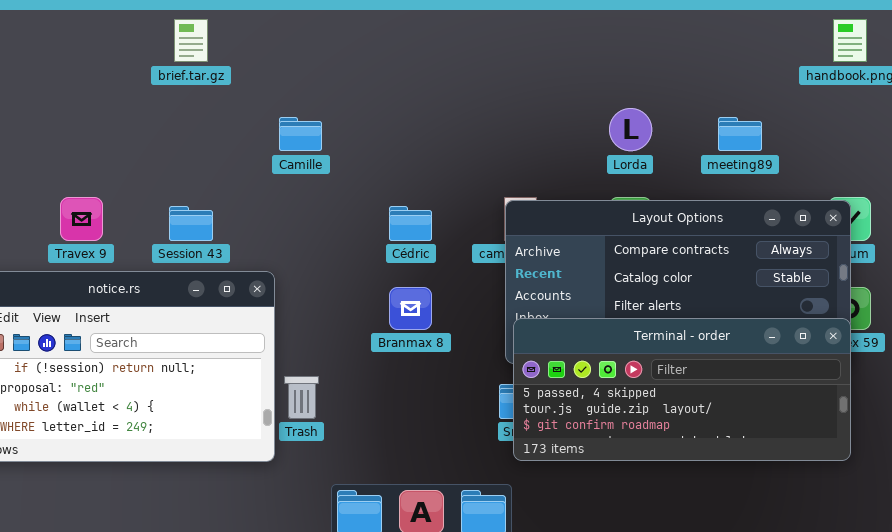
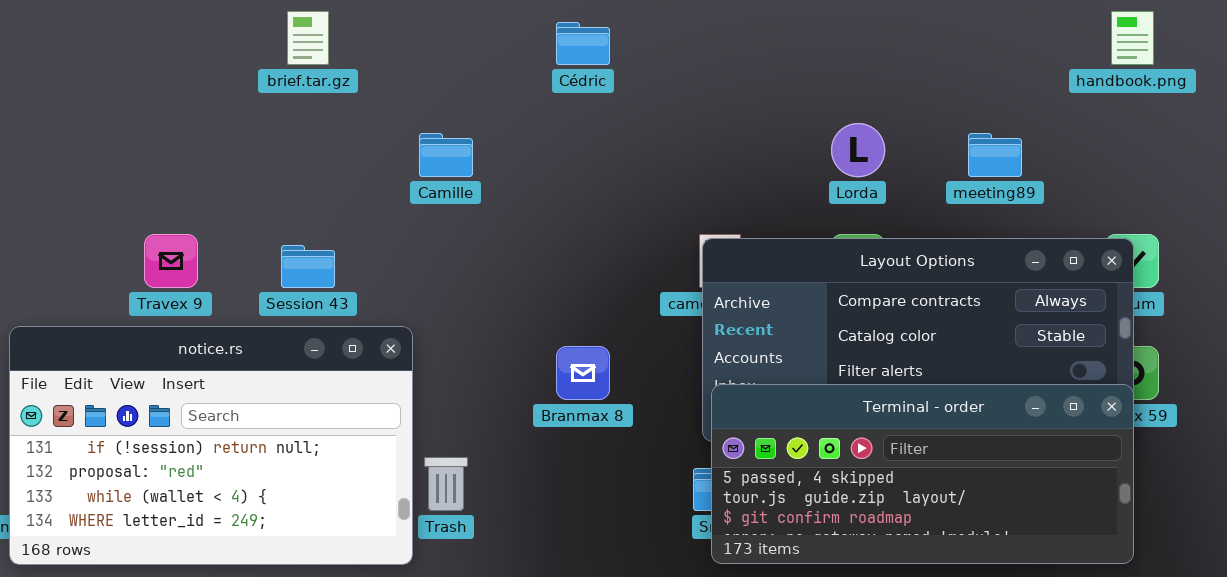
Cédric: [389,206,432,241] -> [556,22,610,65], moved

